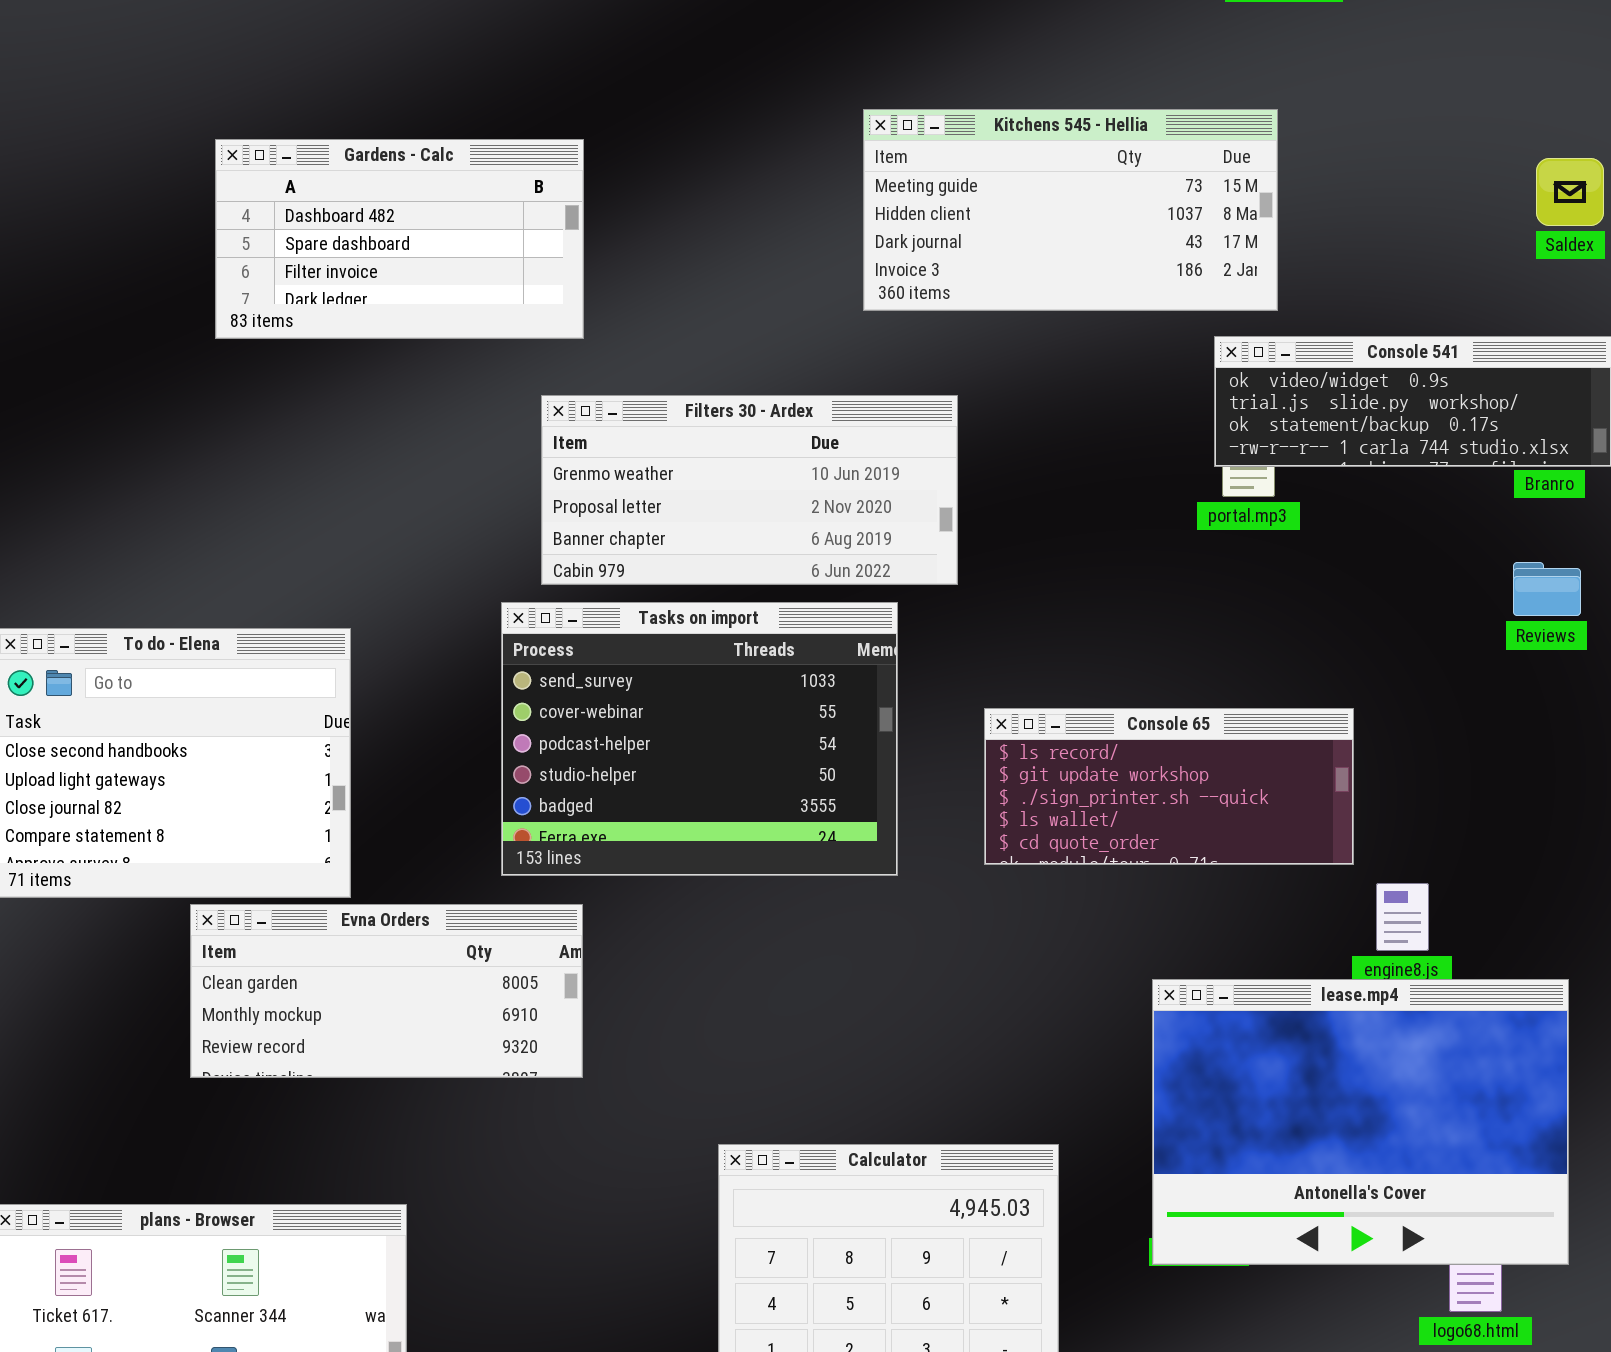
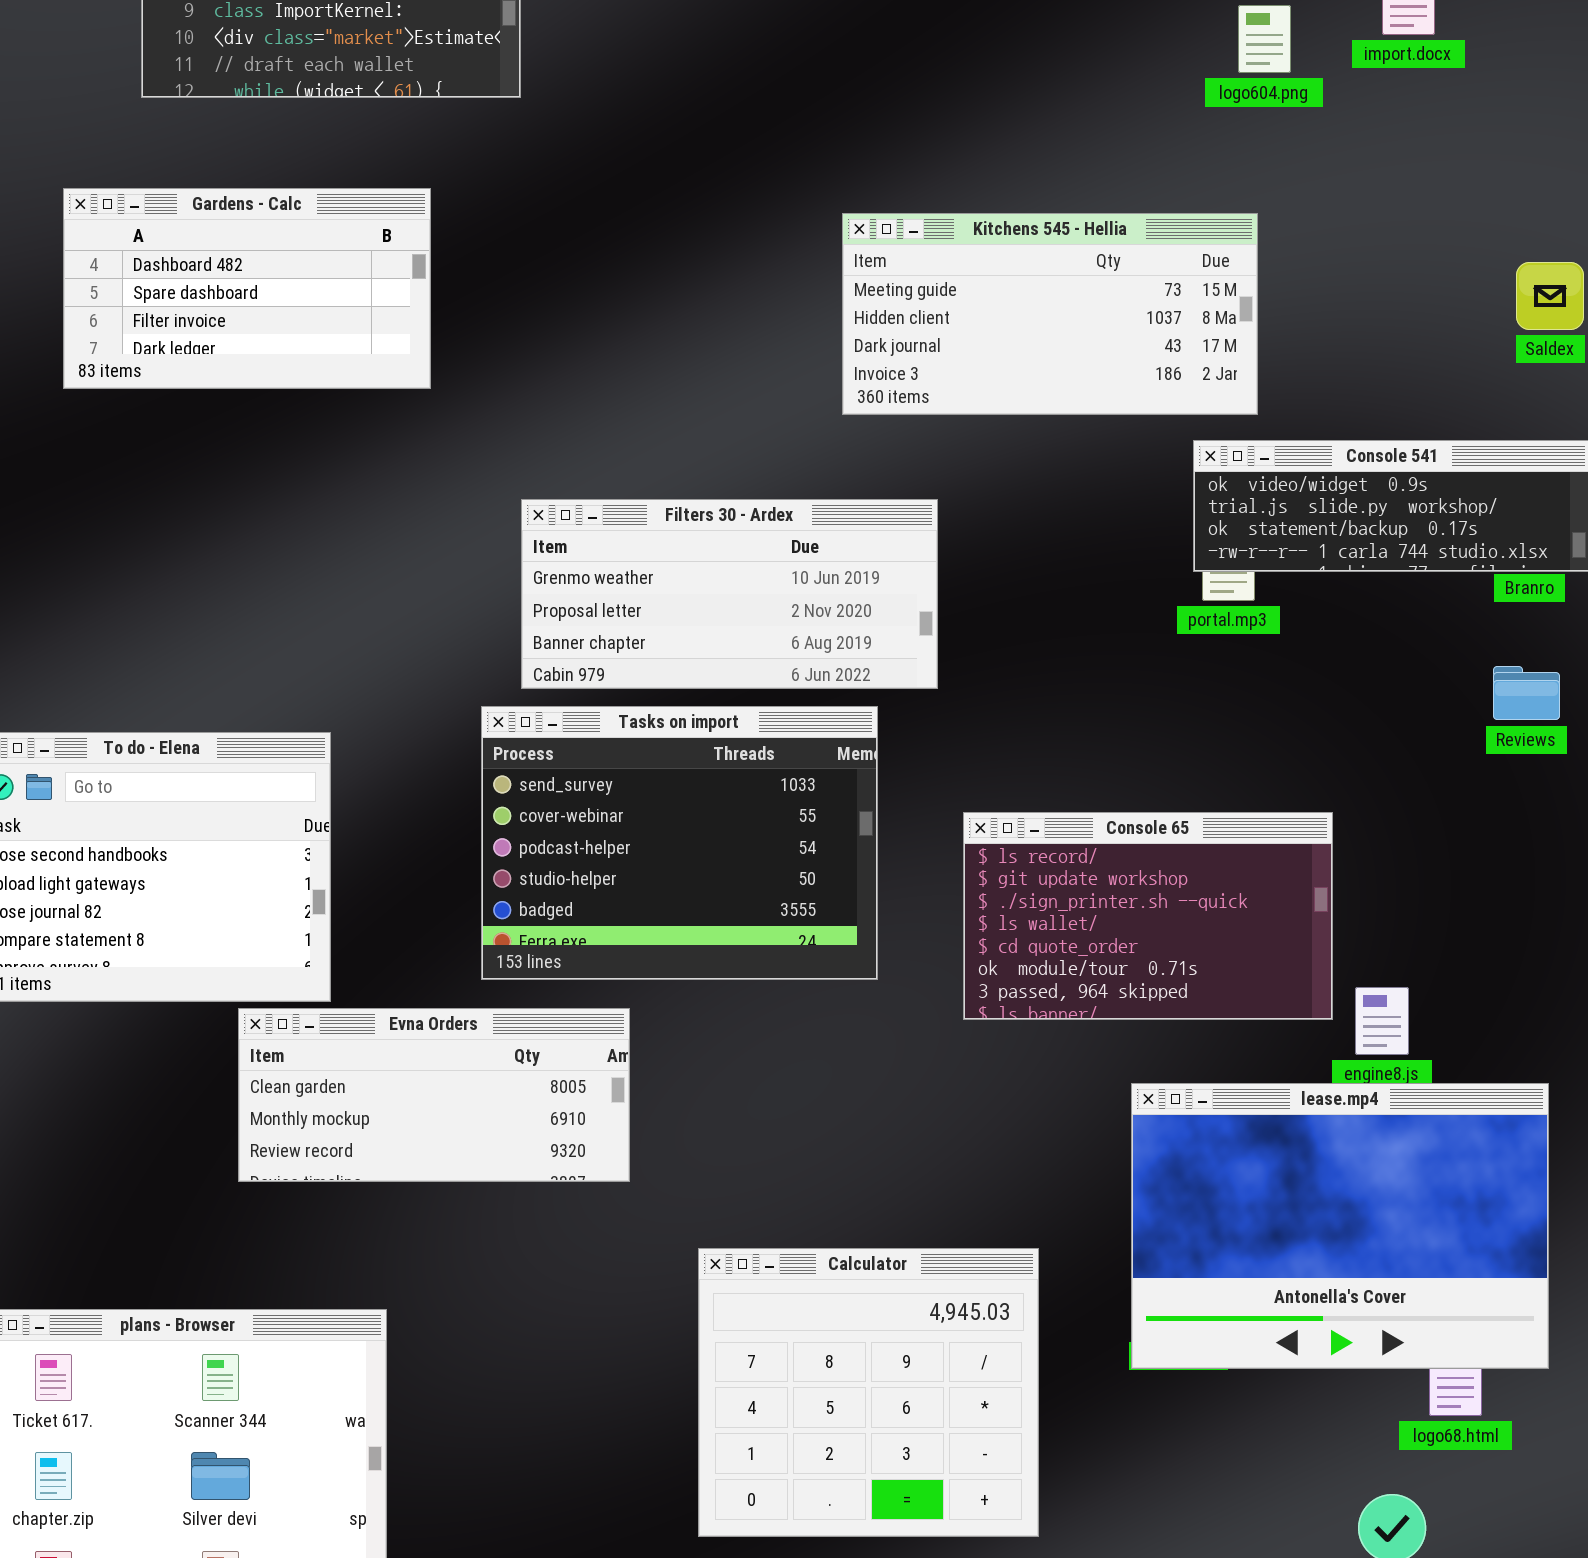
Gardens - Calc: [215,139,584,339] -> [63,188,431,389], moved
Console 65: [984,708,1354,865] -> [963,812,1333,1020], resized
Evna Orders: [190,904,583,1078] -> [238,1008,630,1182], moved

